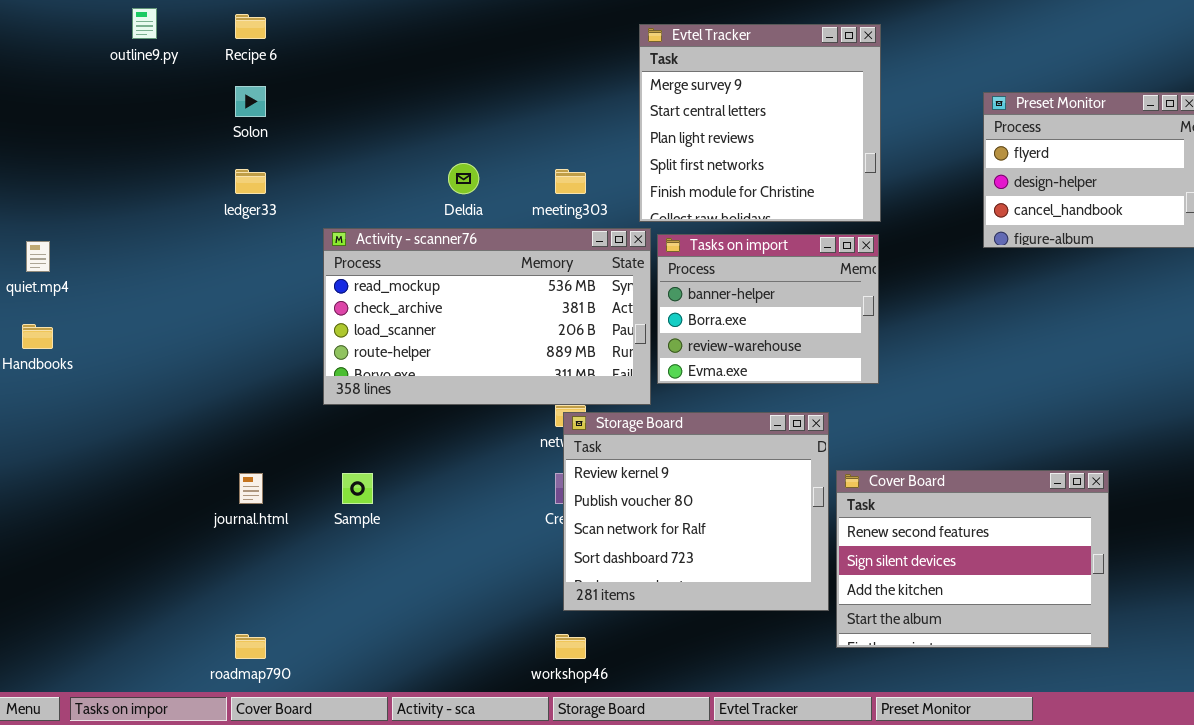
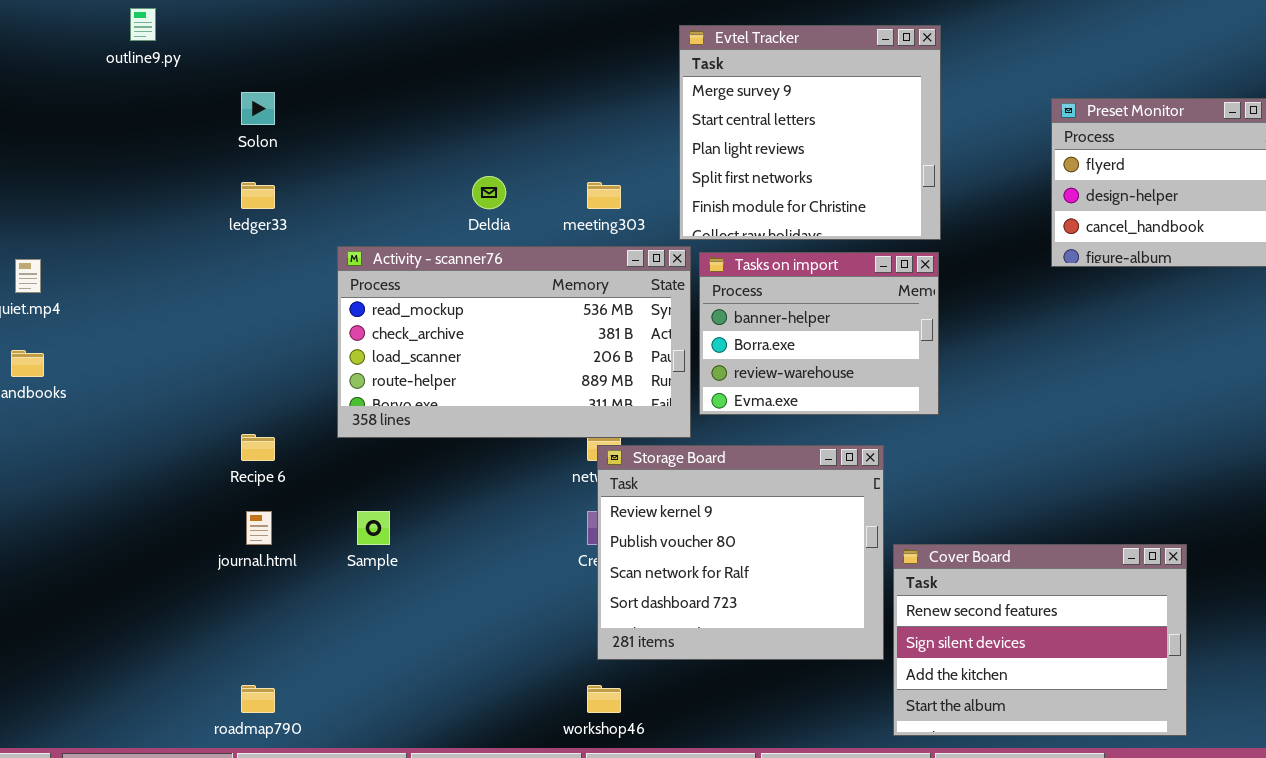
Recipe 6: [235,14,266,39] -> [241,434,275,461], moved
Cover Board: [836,470,1109,648] -> [893,544,1187,736], moved

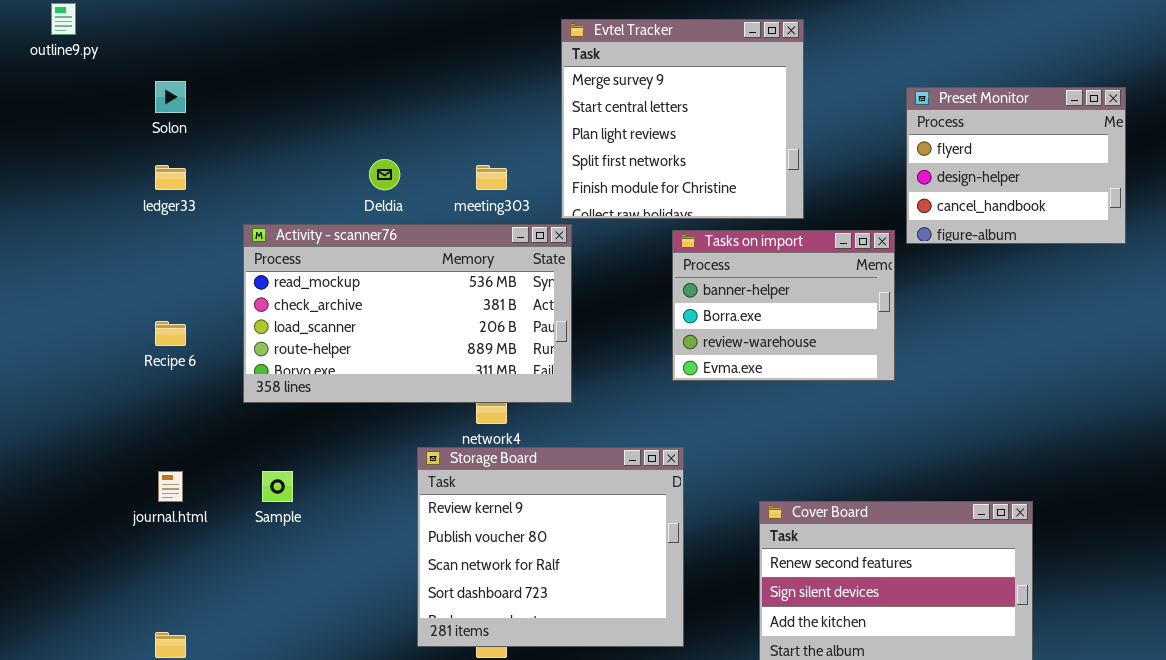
Tasks on import: [699,252,939,415] -> [672,230,895,381], moved
Recipe 6: [241,434,275,461] -> [155,321,186,346], moved
Storage Board: [597,445,884,660] -> [417,447,684,647], moved

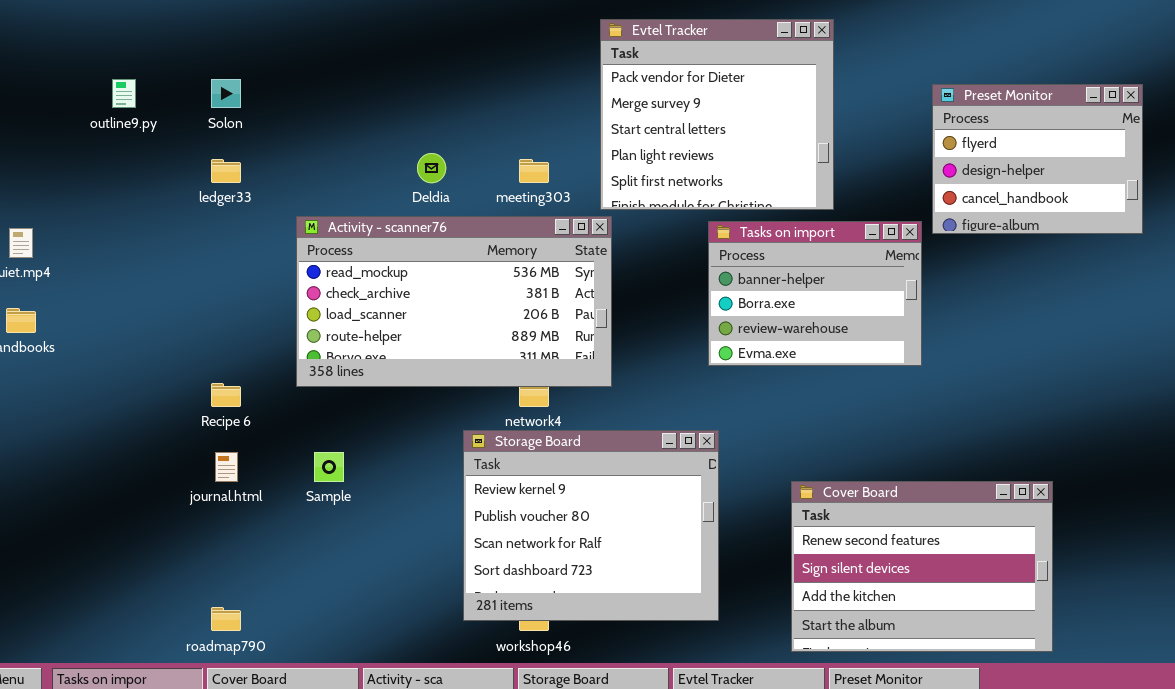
outline9.py: [51,3,76,35] -> [112,79,136,108], moved
Evtel Tracker: [561,19,804,219] -> [600,19,834,210], scrolled up 1 row
Recipe 6: [155,321,186,346] -> [211,383,241,407], moved

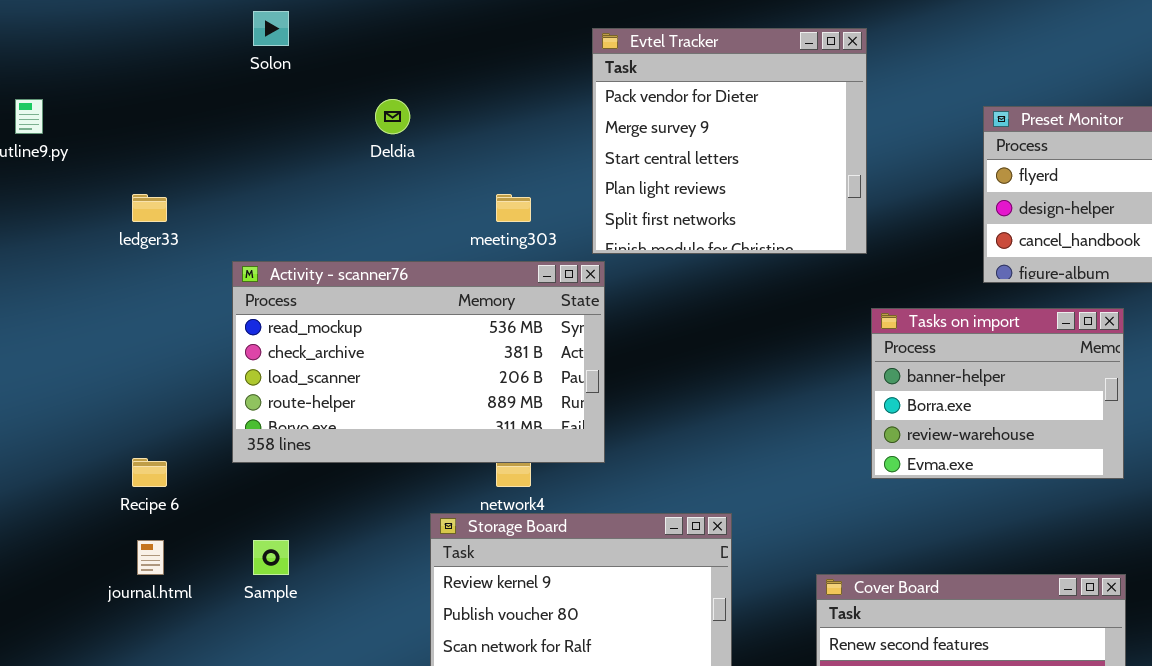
Solon: [211,79,241,108] -> [253,11,289,46], moved
Deldia: [417,153,446,183] -> [375,99,410,134], moved
Tasks on import: [708,221,922,366] -> [871,308,1124,479], moved

